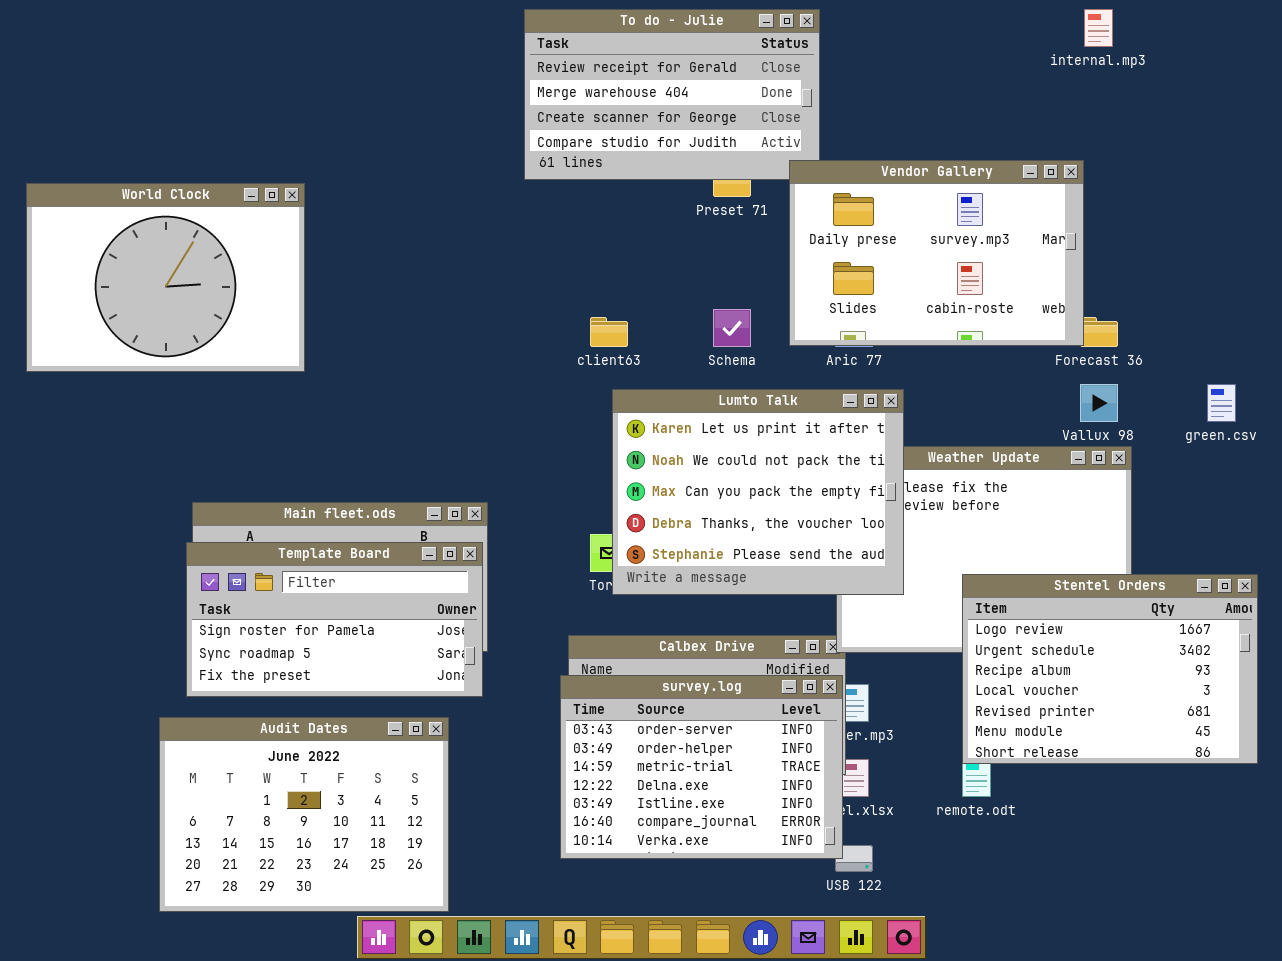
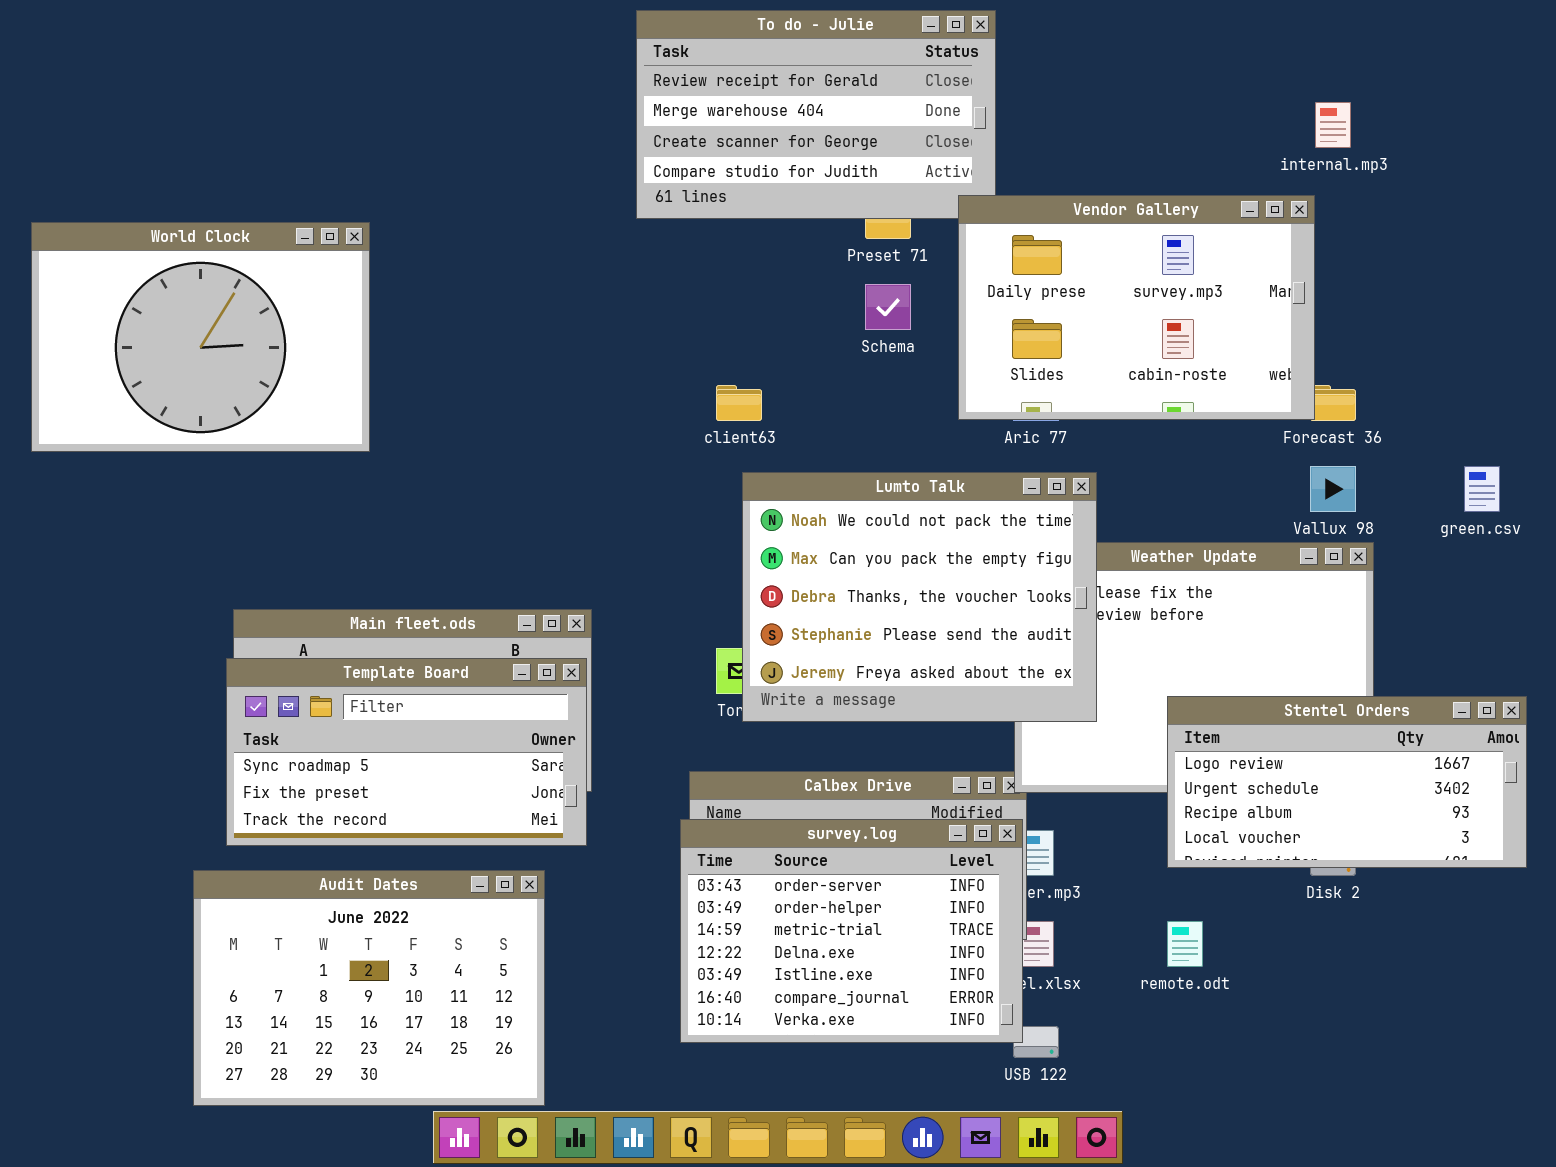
internal.mp3: [1084,9,1113,47] -> [1315,102,1351,148], moved
Schema: [713,309,751,347] -> [865,284,911,330], moved
Lumto Talk: [612,389,904,595] -> [742,472,1097,722], scrolled down 1 row
Template Board: [186,542,483,697] -> [226,658,587,846], scrolled down 1 row
Stentel Orders: [962,574,1258,764] -> [1167,696,1527,868], resized

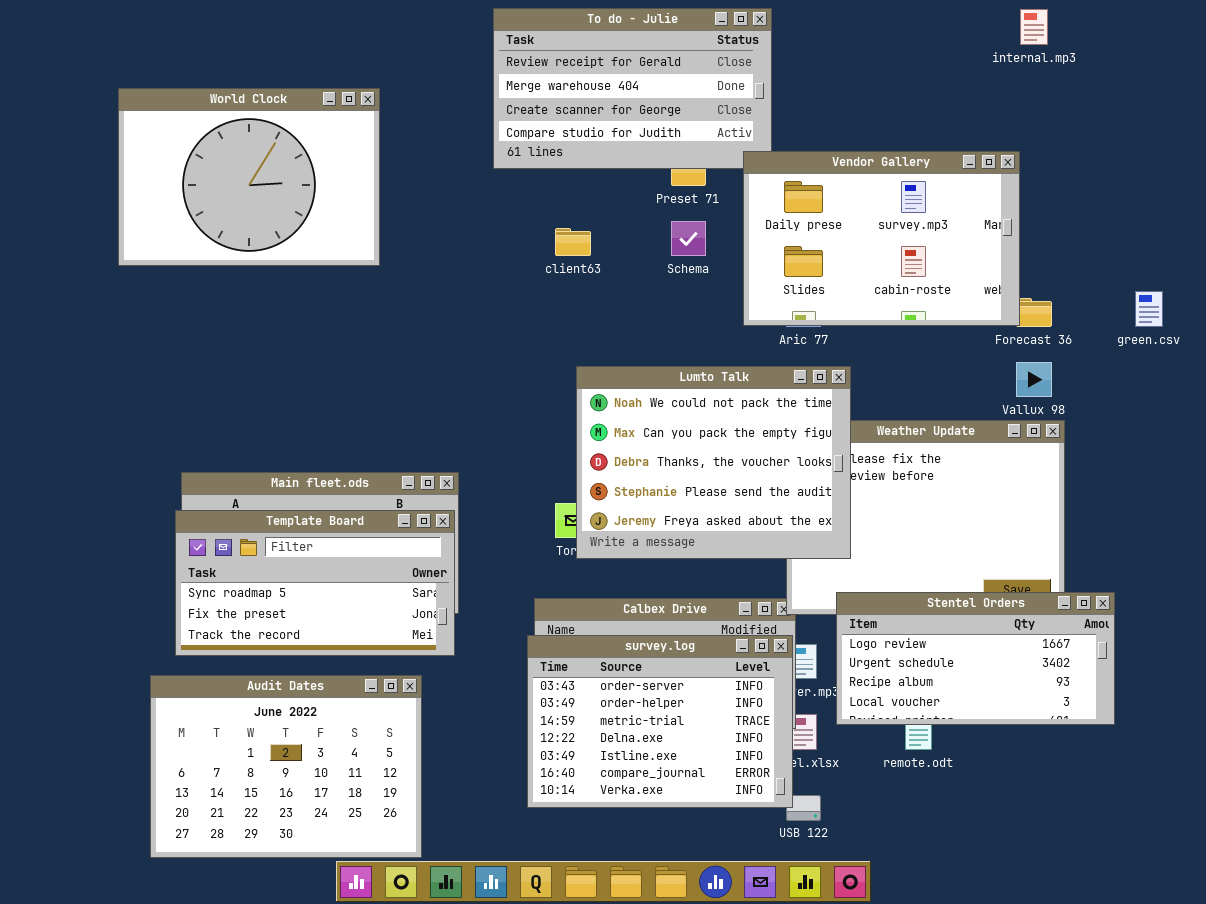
internal.mp3: [1315,102,1351,148] -> [1020,9,1048,45], moved
World Clock: [31,222,370,452] -> [118,88,380,266], moved
client63: [716,385,762,421] -> [555,228,591,256], moved
green.csv: [1464,466,1500,512] -> [1135,291,1163,327], moved
Stentel Orders: [1167,696,1527,868] -> [836,592,1115,725], moved

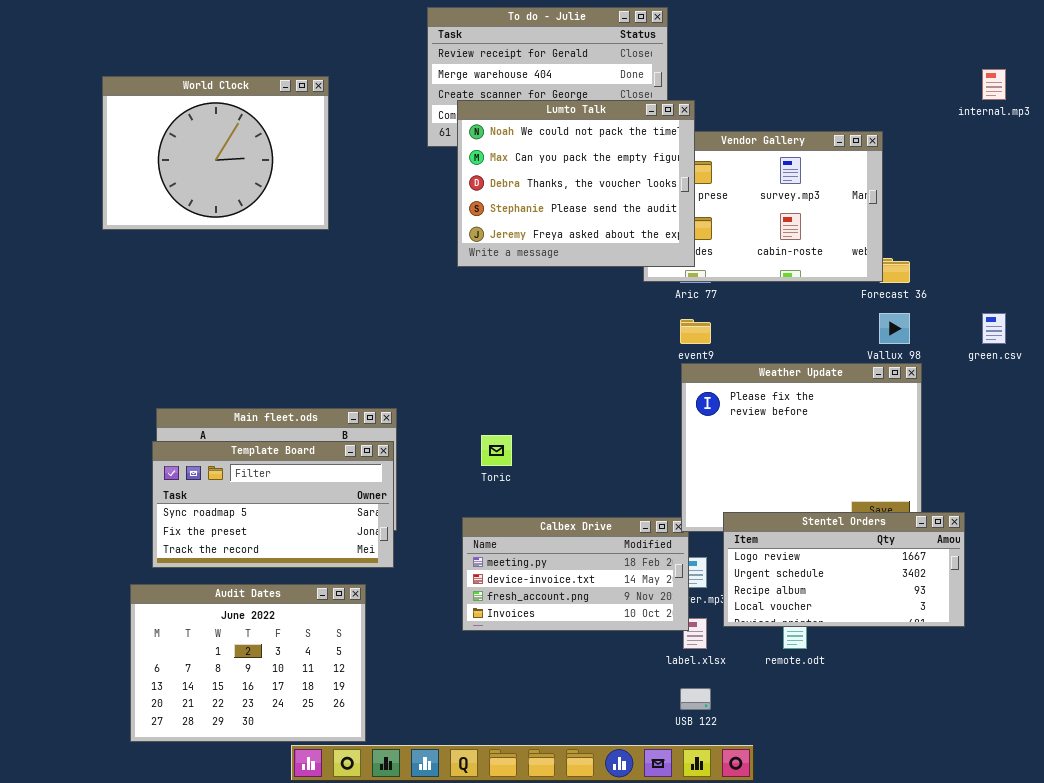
internal.mp3: [1020,9,1048,45] -> [982,69,1006,100], moved
green.csv: [1135,291,1163,327] -> [982,313,1006,344], moved
Lumto Talk: [576,366,851,559] -> [457,100,695,267], moved
survey.log: [527,635,793,808] -> none, closed

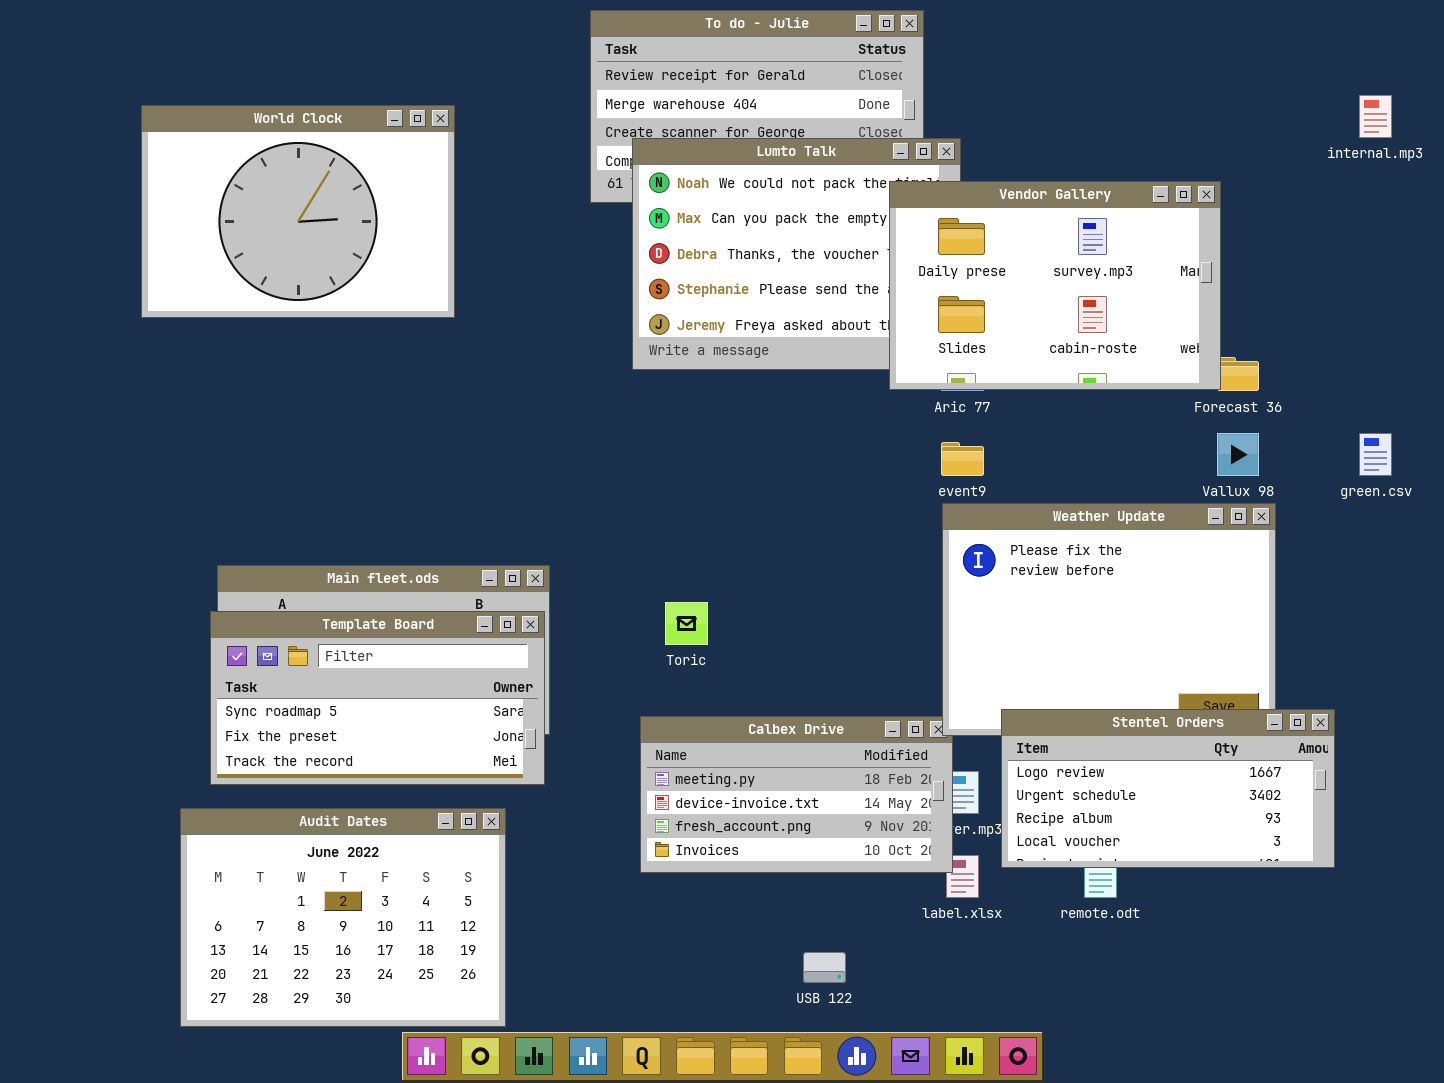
Vendor Gallery: [643,131,883,282] -> [889,181,1221,390], raised
USB 122: [680,688,711,710] -> [803,952,846,983], moved

